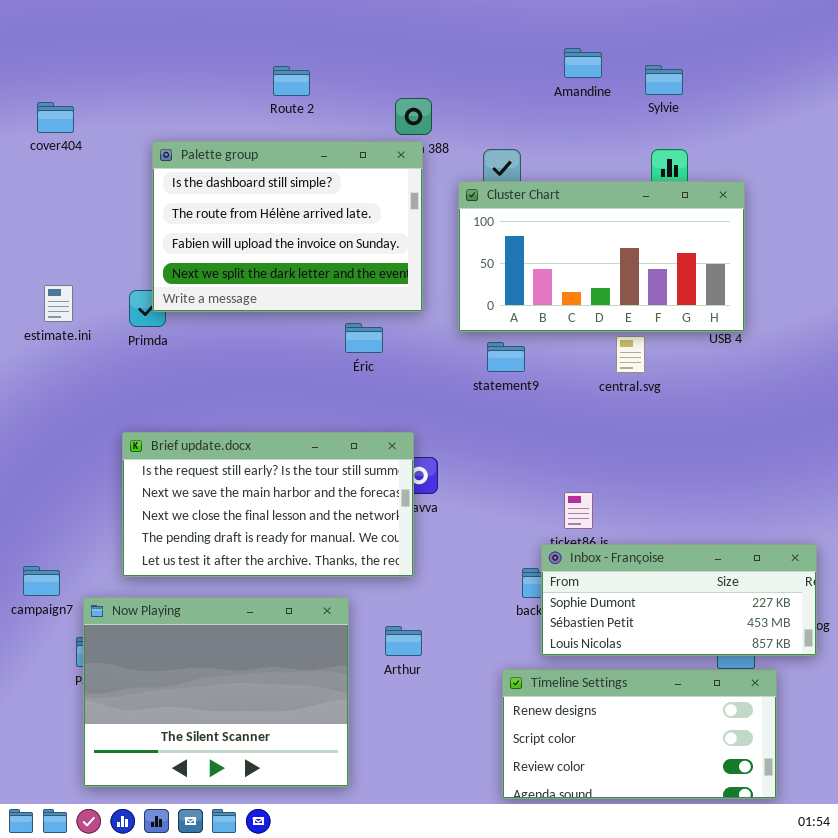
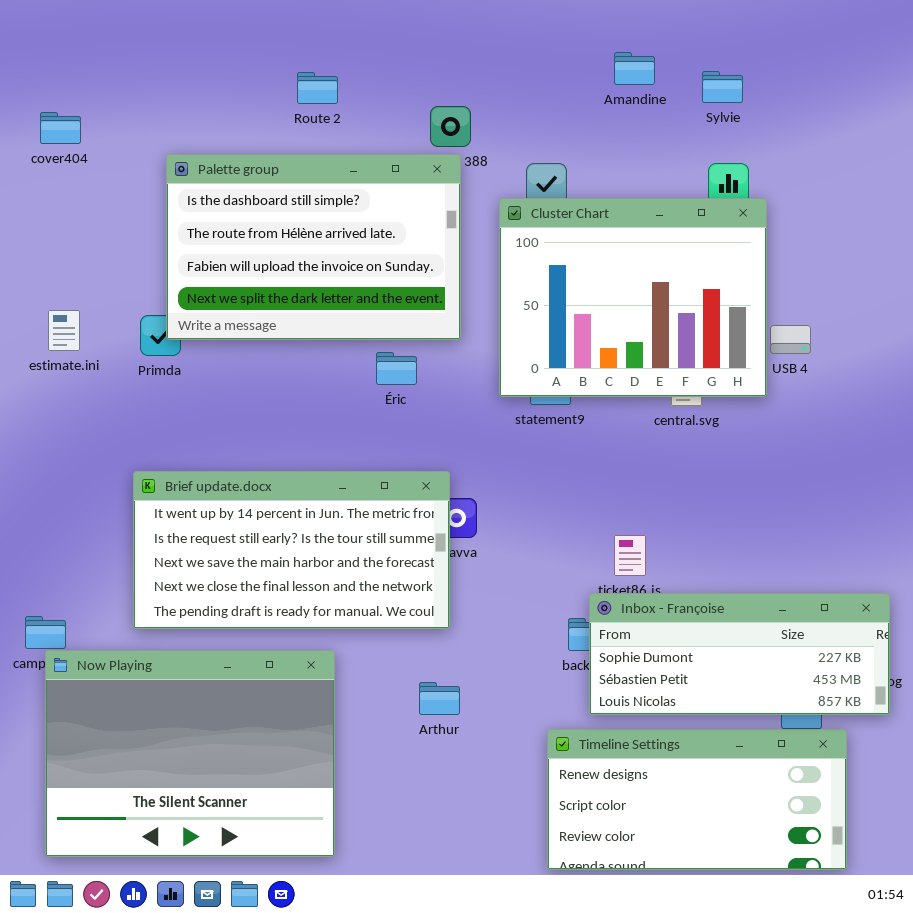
Cluster Chart: [458,181,745,332] -> [499,198,767,397], resized
Brief update.docx: [122,432,414,577] -> [133,471,450,629], scrolled up 1 row
Now Playing: [83,597,349,787] -> [45,650,335,857], moved

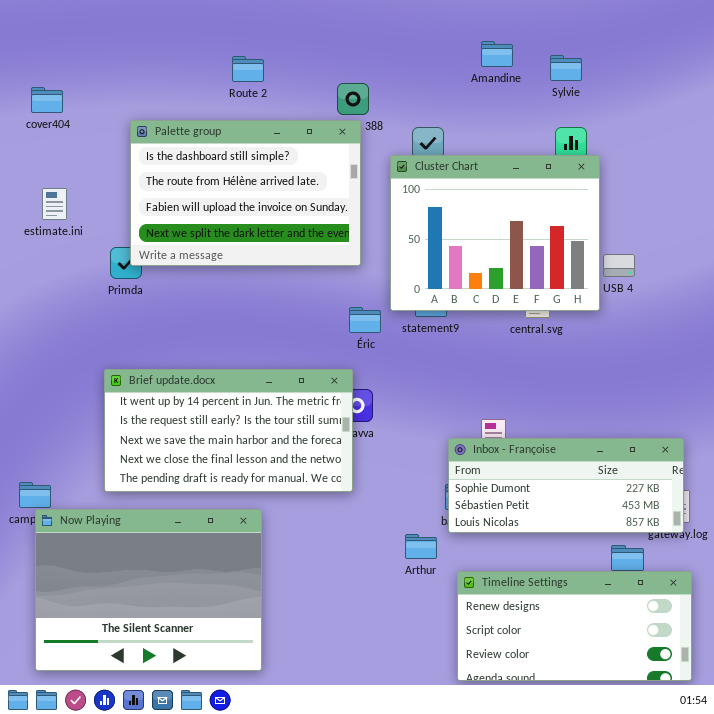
estimate.ini: [48,310,80,351] -> [42,188,67,220], moved
Éric: [376,352,417,385] -> [349,307,381,333], moved
Inbox - Françoise: [589,593,890,715] -> [448,438,684,533], moved
Arthur: [419,682,460,715] -> [405,534,437,559], moved
Timeline Settings: [547,729,847,870] -> [457,571,692,681], moved

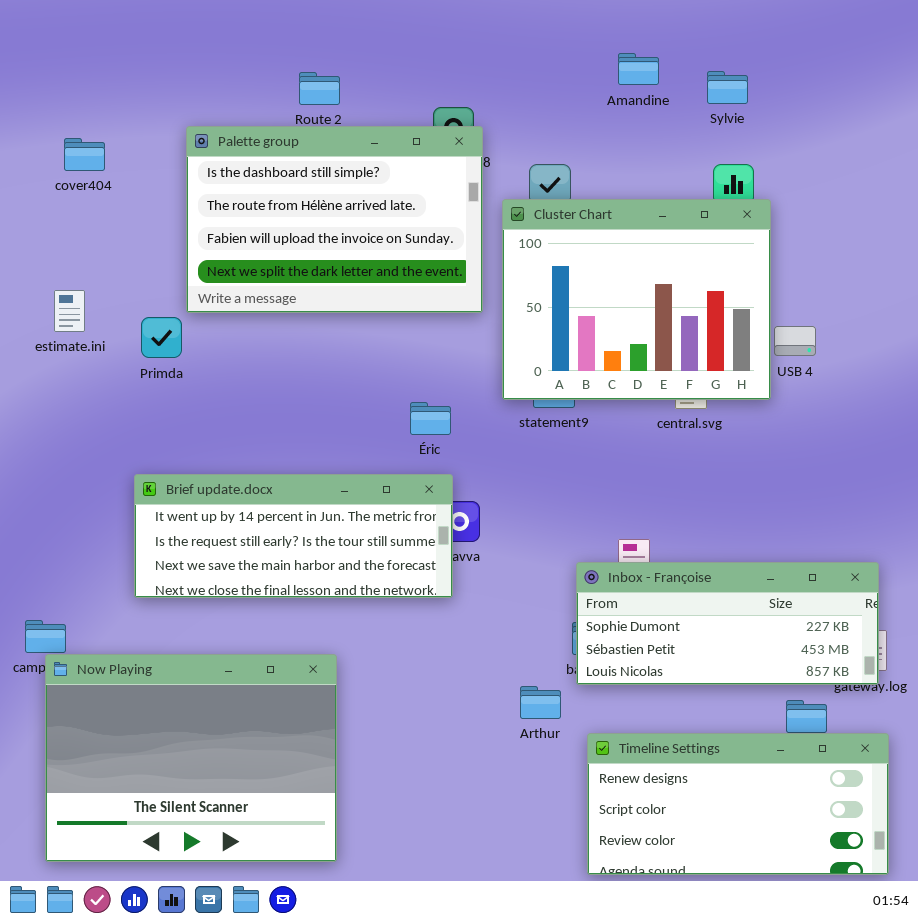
cover404: [31,87,63,113] -> [64,138,105,171], moved
Palette group: [130,120,361,266] -> [186,126,483,313], moved
estimate.ini: [42,188,67,220] -> [54,290,85,332], moved
Éric: [349,307,381,333] -> [410,402,451,435], moved
Brief update.docx: [104,369,353,492] -> [134,474,453,598], resized

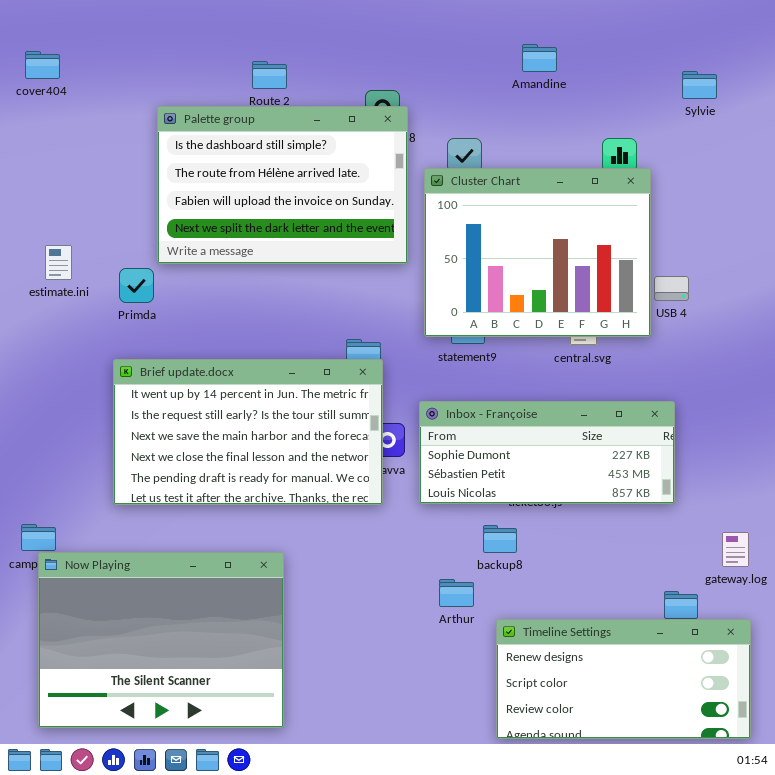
Sylvie: [707,71,748,104] -> [682,71,717,99], moved
cover404: [64,138,105,171] -> [25,51,60,79], moved
Brief update.docx: [134,474,453,598] -> [113,359,383,505], resized
Inbox - Françoise: [576,562,879,685] -> [419,401,675,504], moved

